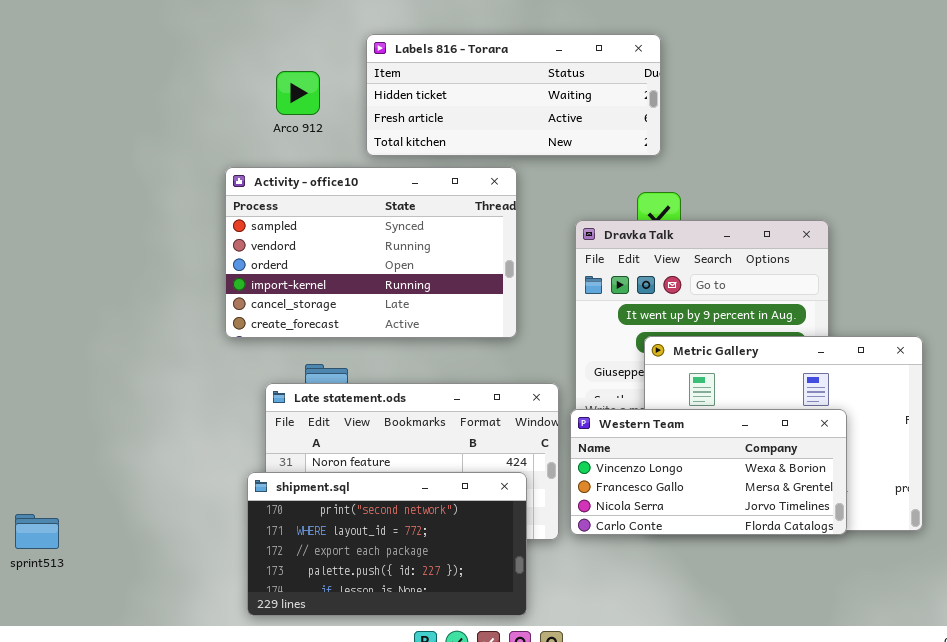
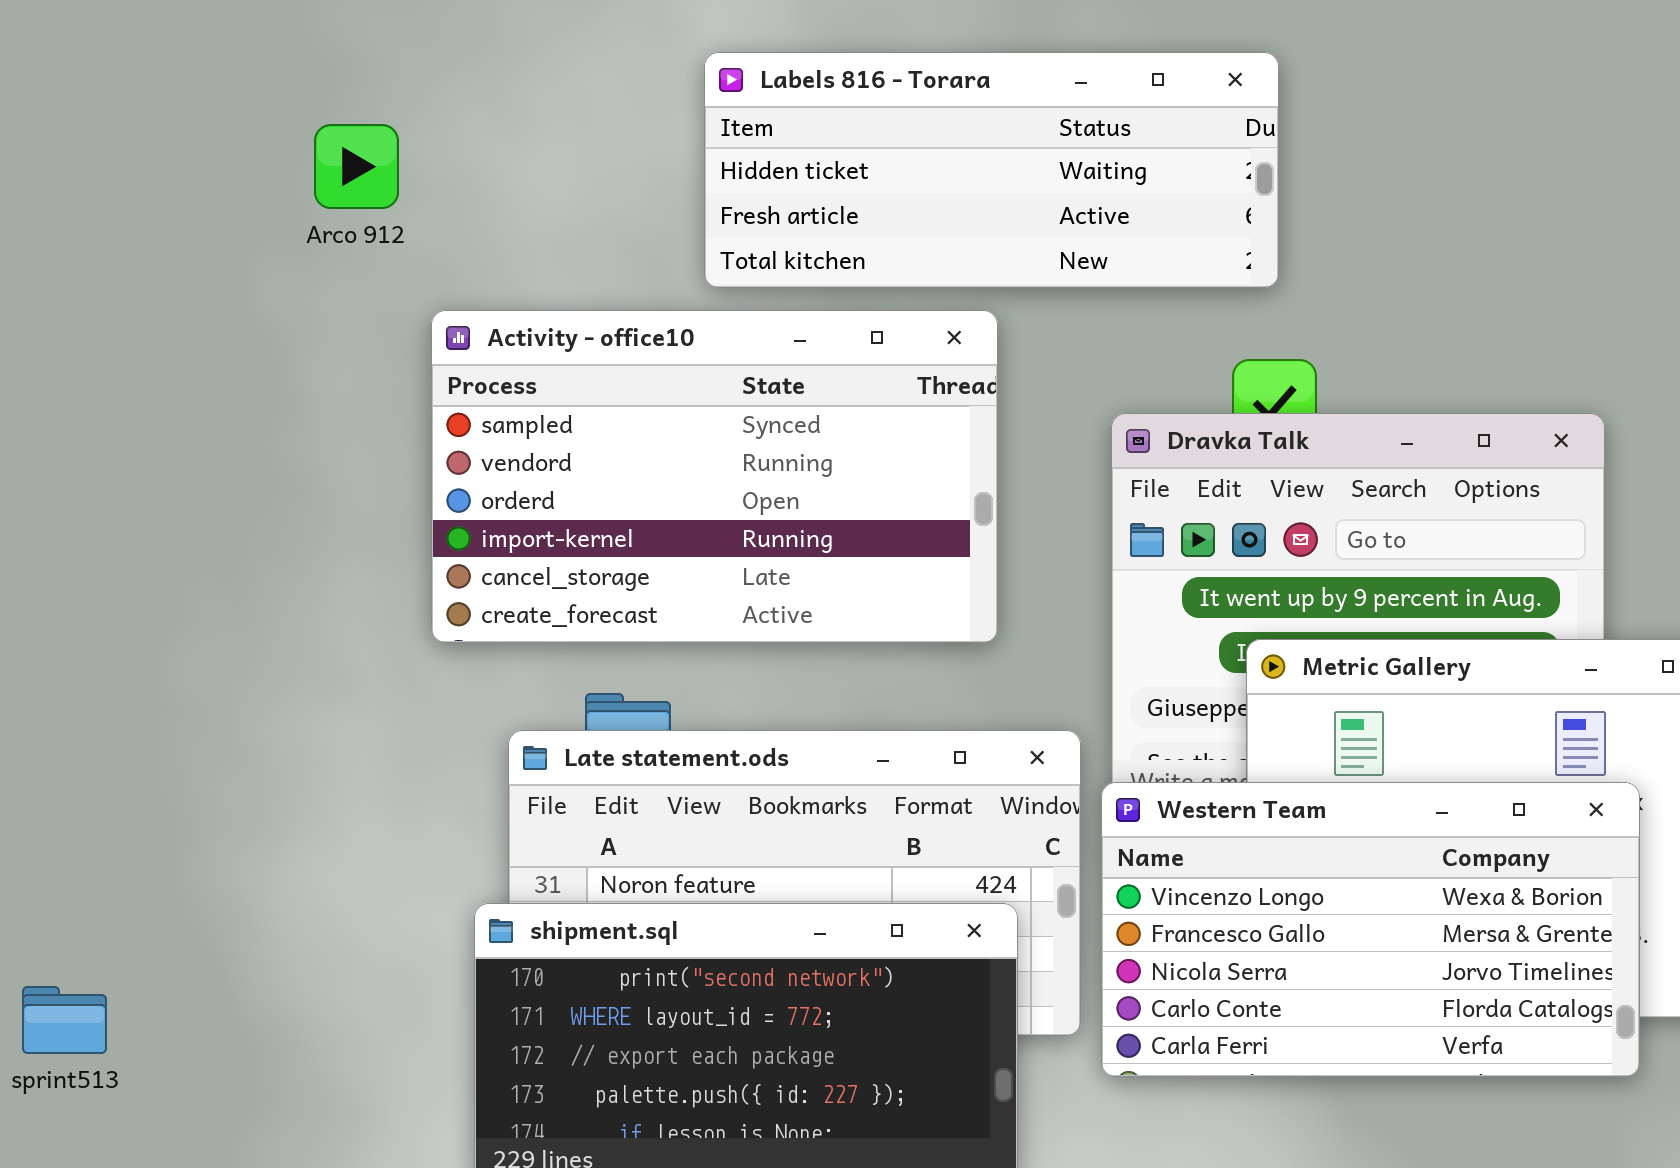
Arco 912: [276,71,320,115] -> [314,124,399,209], moved
Western Team: [570,409,847,535] -> [1101,782,1640,1077], resized

